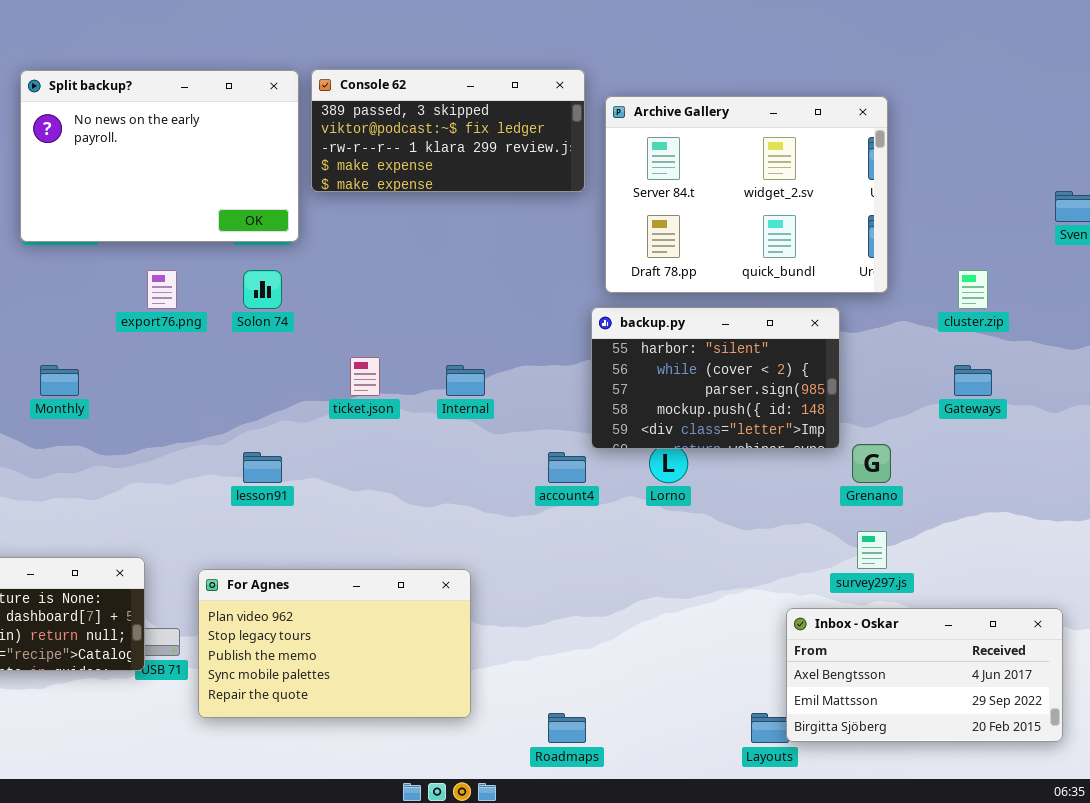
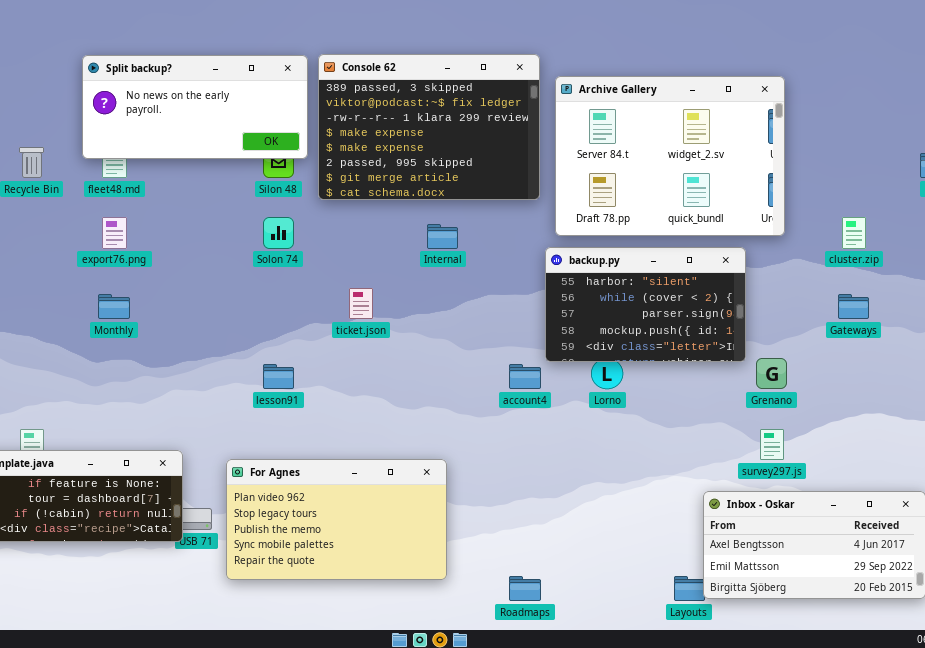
Console 62: [311,69,585,192] -> [318,54,540,200], resized
Split backup?: [20,70,299,242] -> [82,55,308,159], resized
export76.png: [147,270,177,309] -> [102,217,127,249], moved
Internal: [446,365,485,396] -> [427,224,458,249], moved

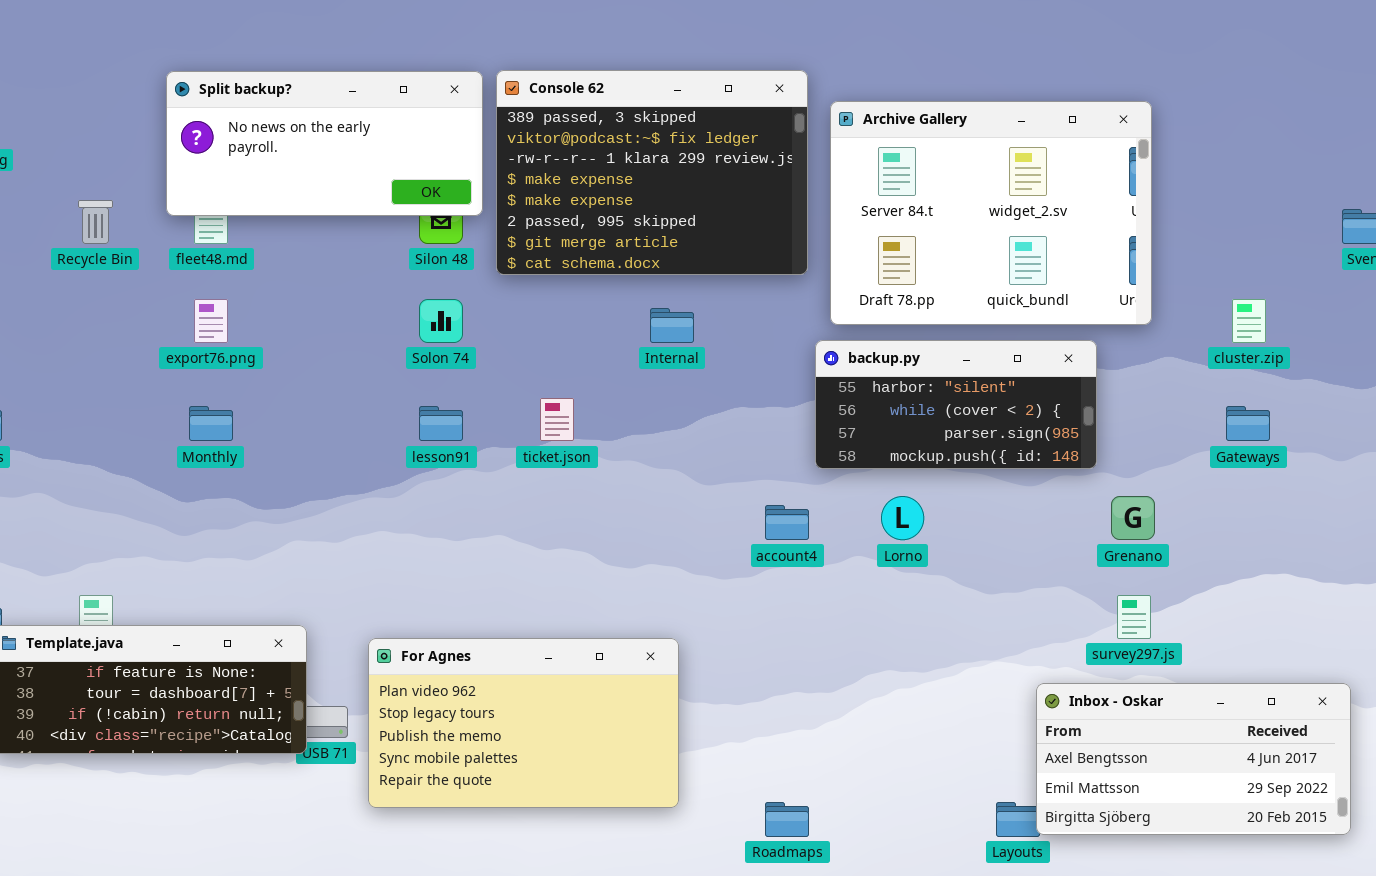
backup.py: [545,247,746,362] -> [815,340,1097,469], resized
lesson91: [263,364,294,389] -> [419,406,463,441], moved

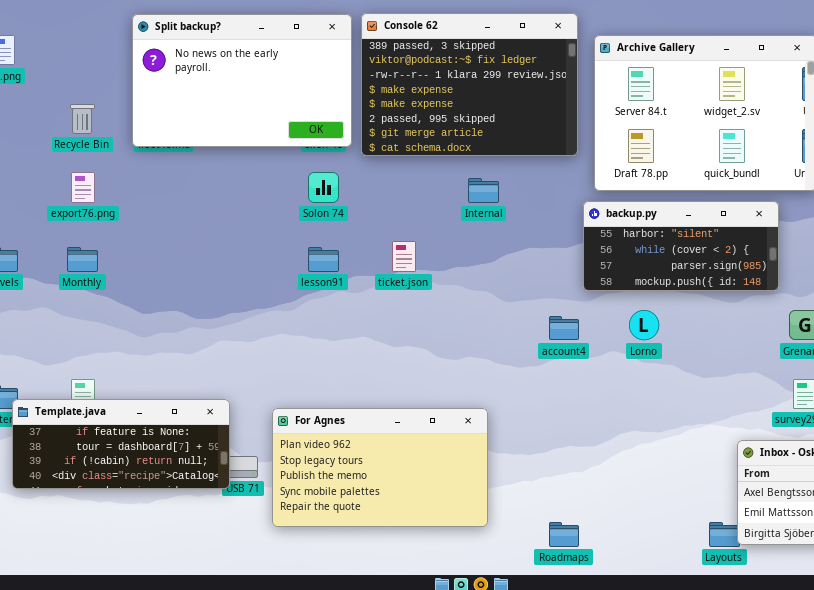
Split backup?: [166,71,483,216] -> [132,14,352,147], resized
export76.png: [194,299,228,343] -> [71,172,95,203], moved
Monthly: [189,406,233,441] -> [67,247,98,272], moved

